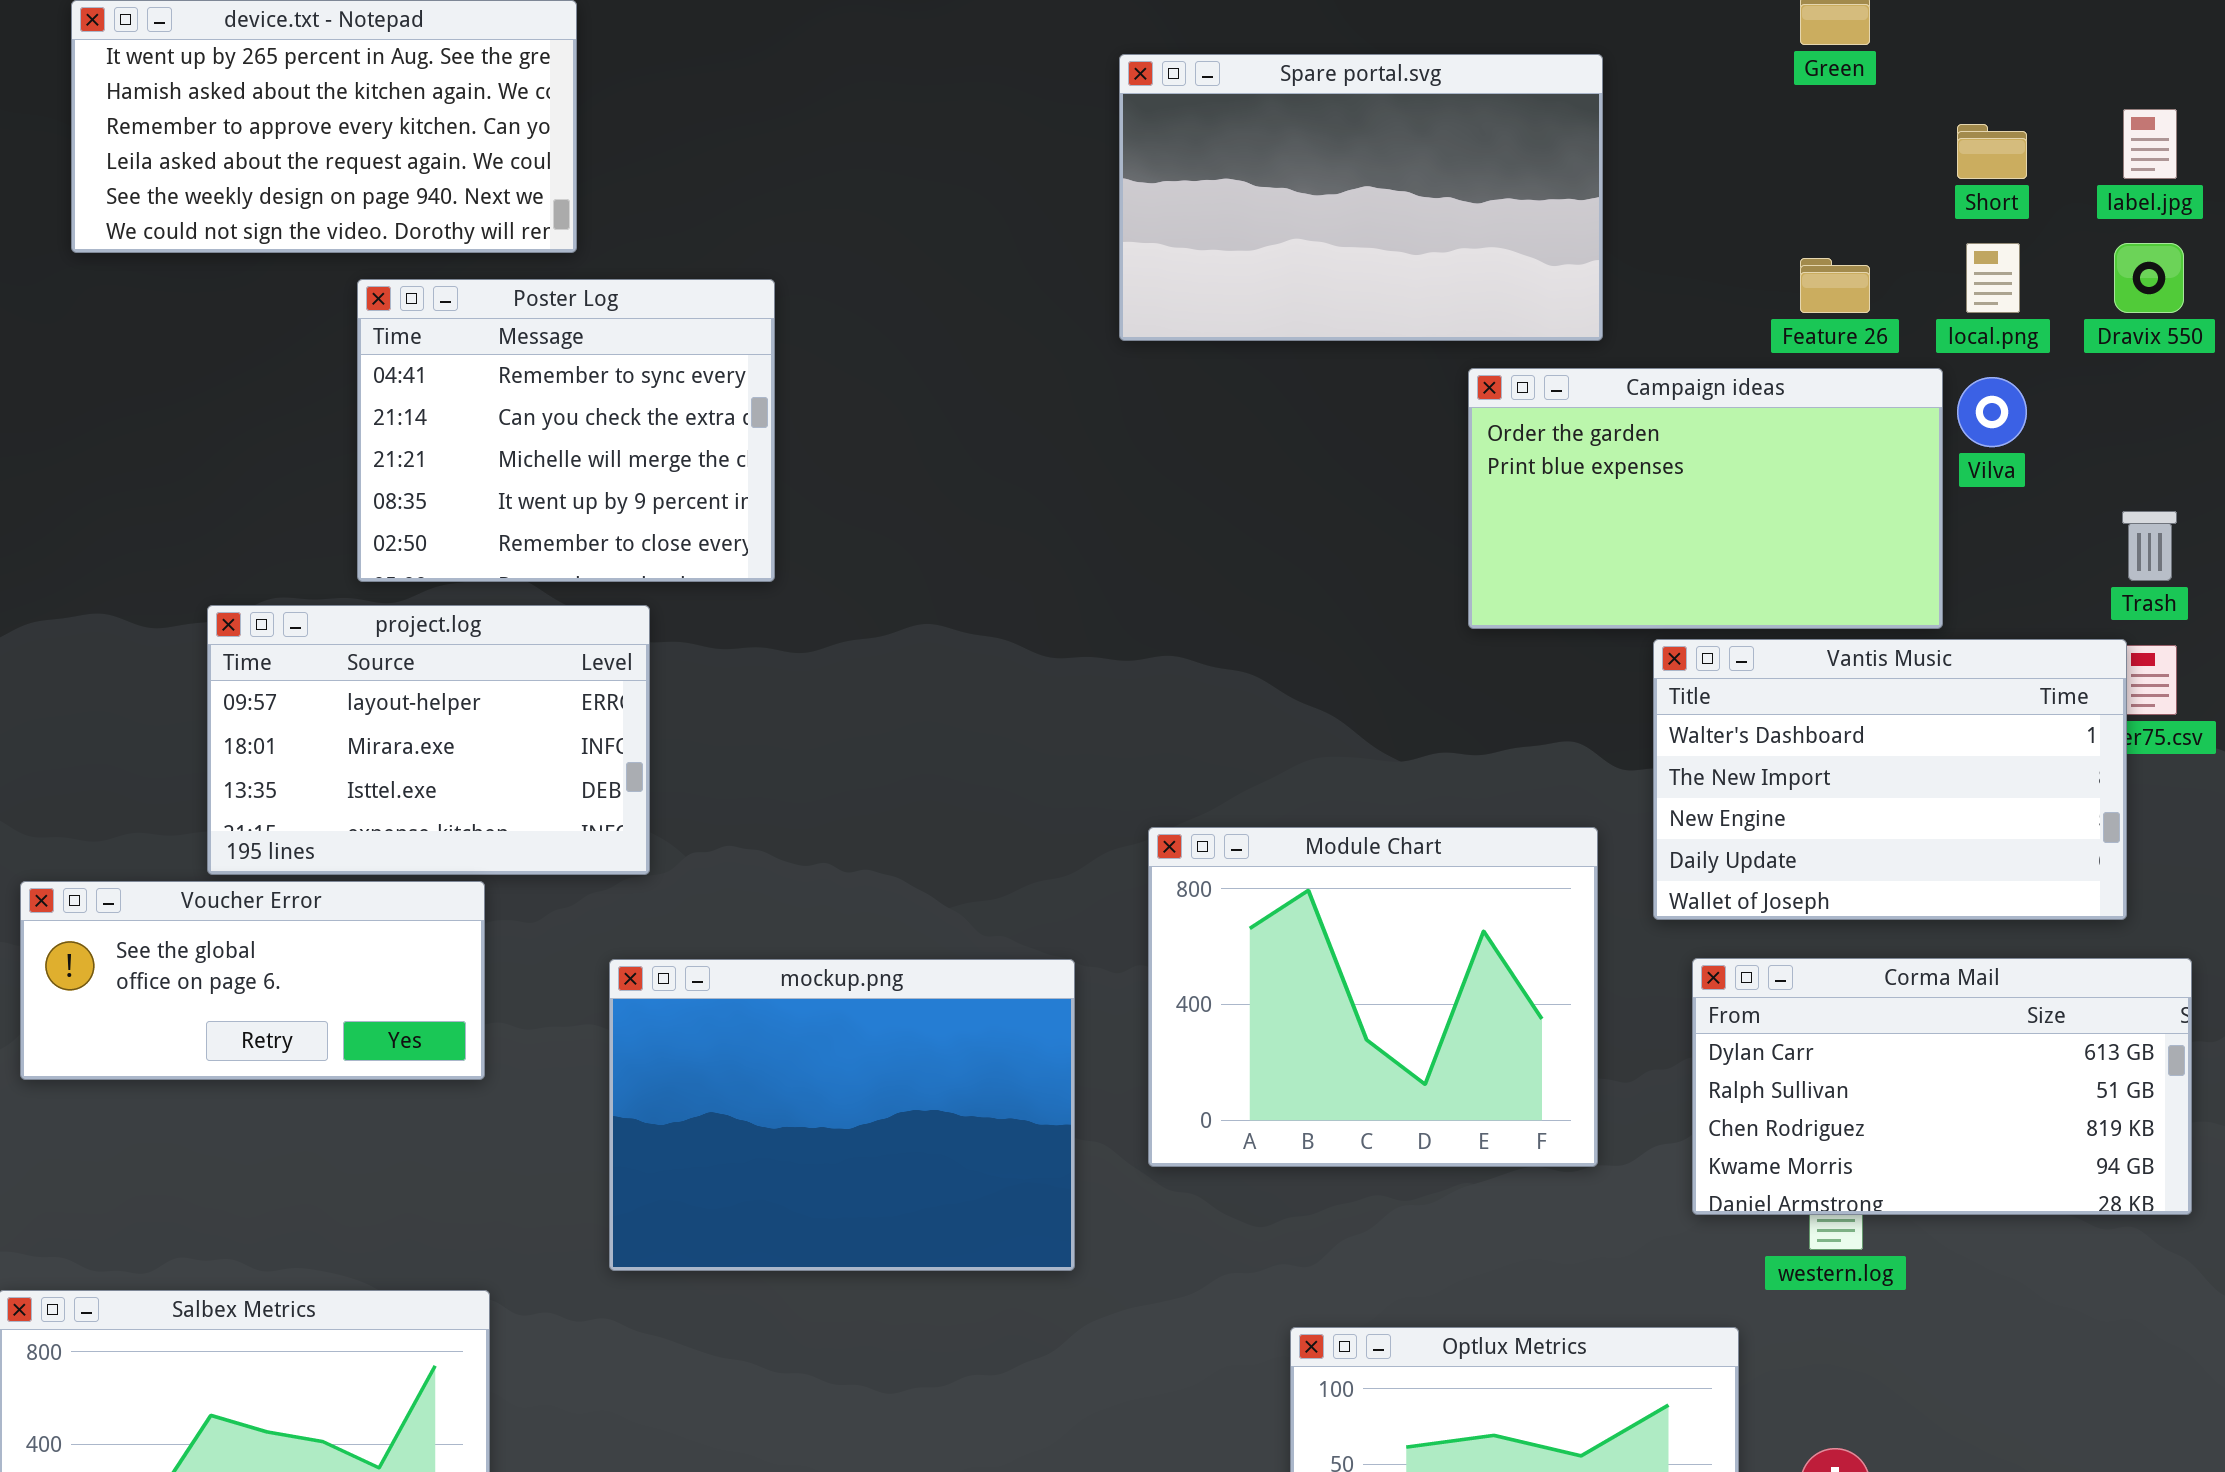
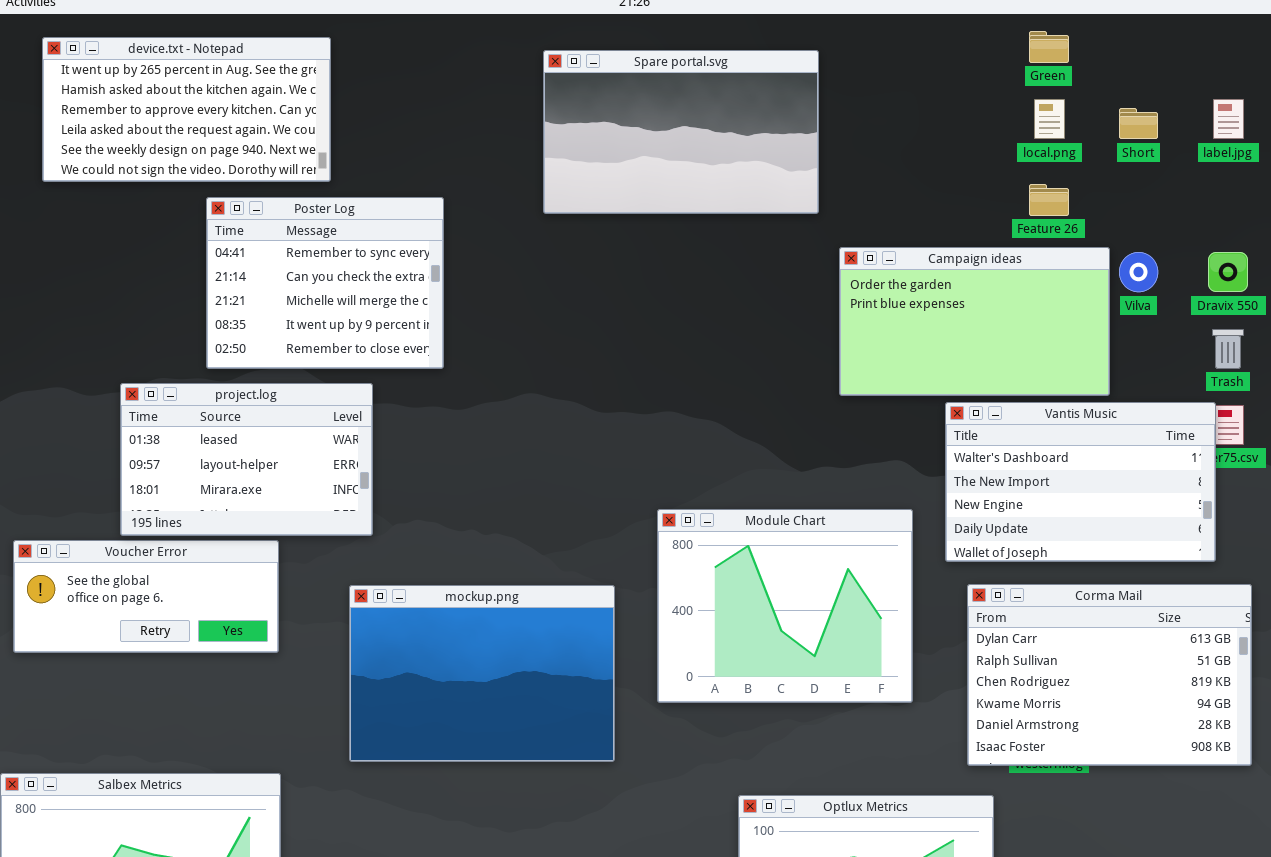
Spare portal.svg: [1119,54,1603,341] -> [543,50,819,214], moved
local.png: [1966,243,2020,313] -> [1034,99,1065,139], moved
Dravix 550: [2114,243,2184,313] -> [1208,252,1248,292], moved
project.log: [207,605,650,875] -> [120,383,373,536], scrolled up 1 row
Corma Mail: [1692,958,2192,1215] -> [967,584,1252,766], resized

